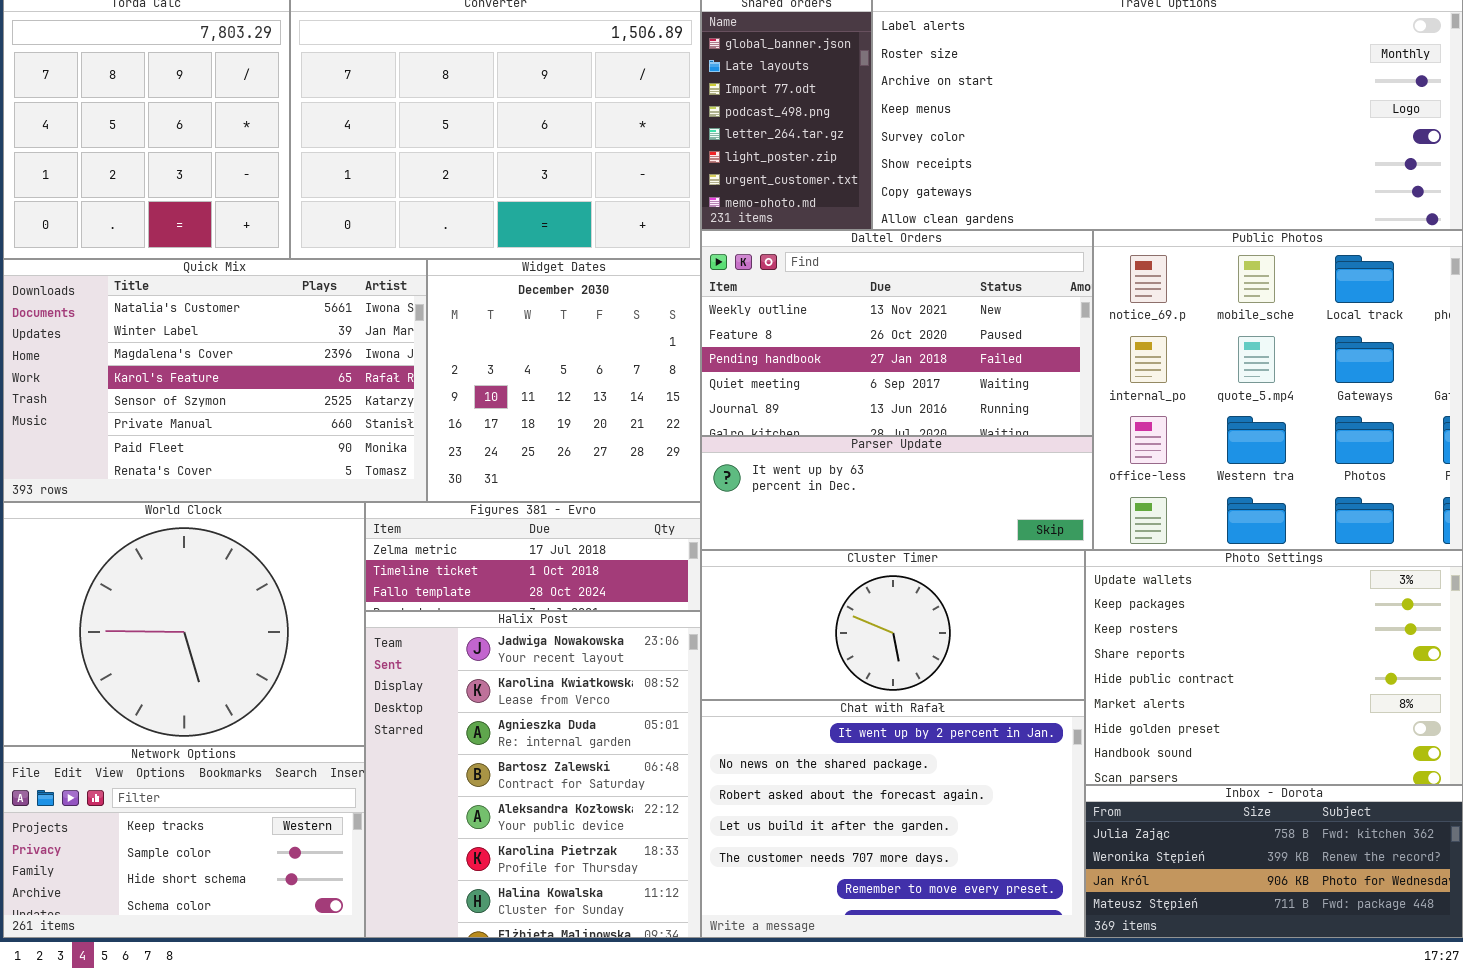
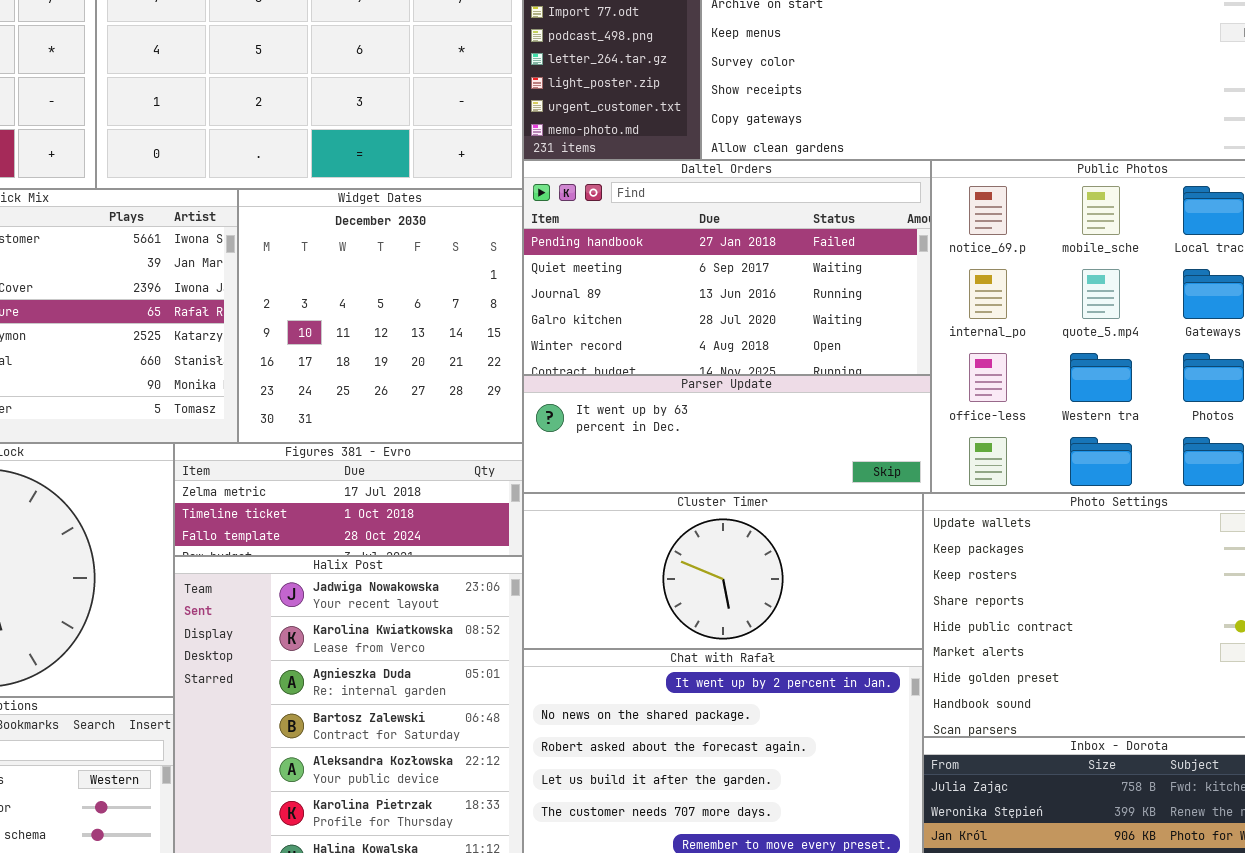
Daltel Orders: [701,230,1093,436] -> [523,160,931,375], scrolled down 2 rows

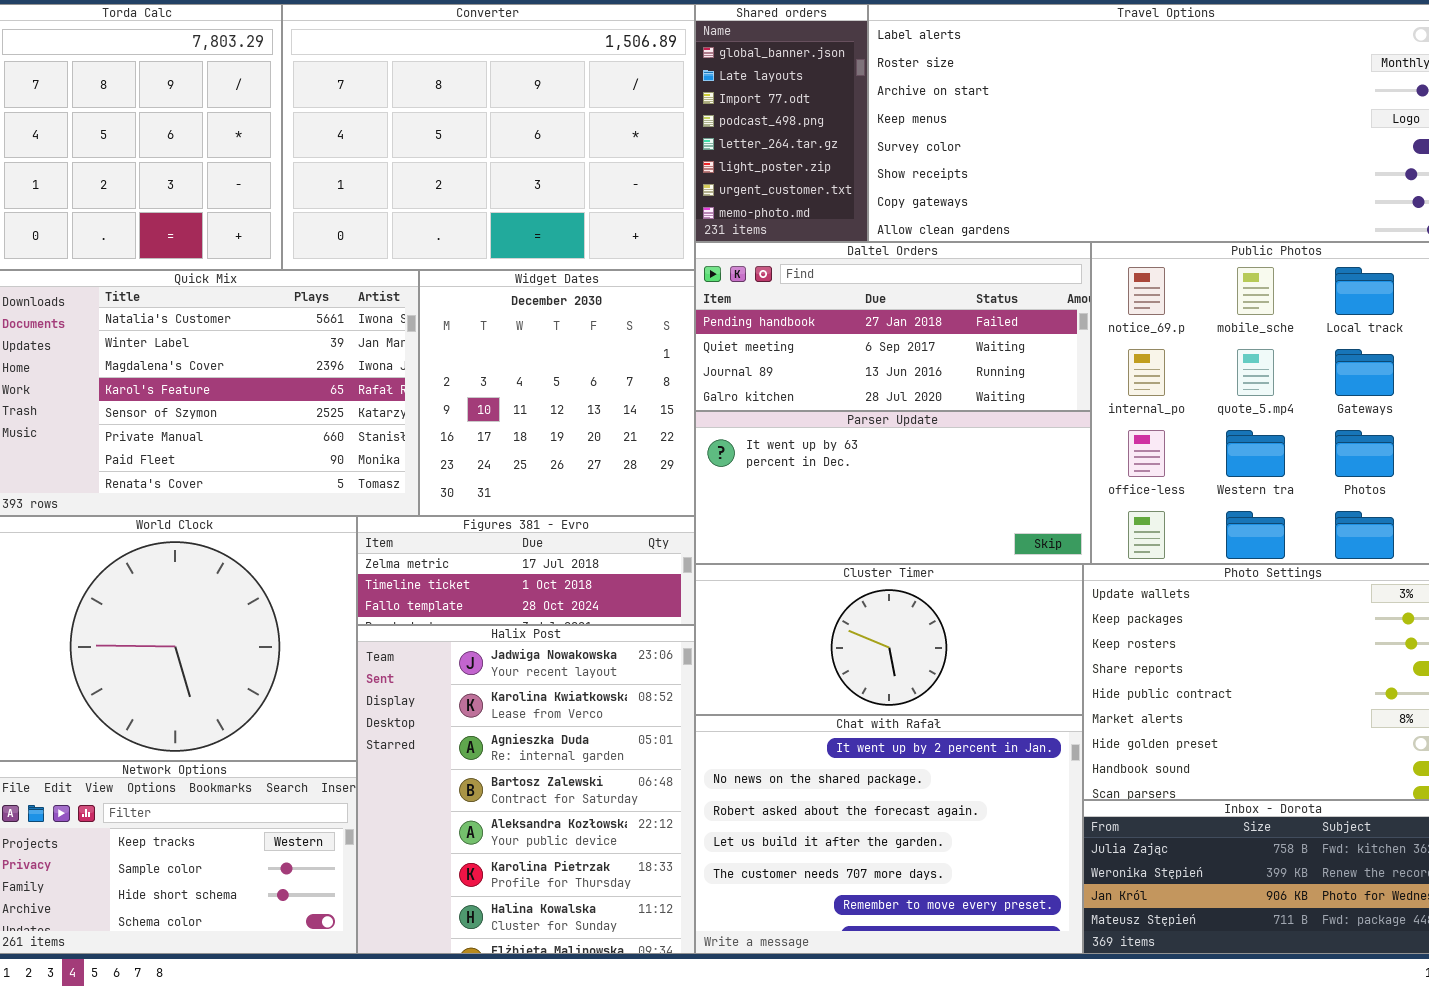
Daltel Orders: [523,160,931,375] -> [695,242,1091,411], resized
Parser Update: [523,375,931,493] -> [695,411,1091,564], resized

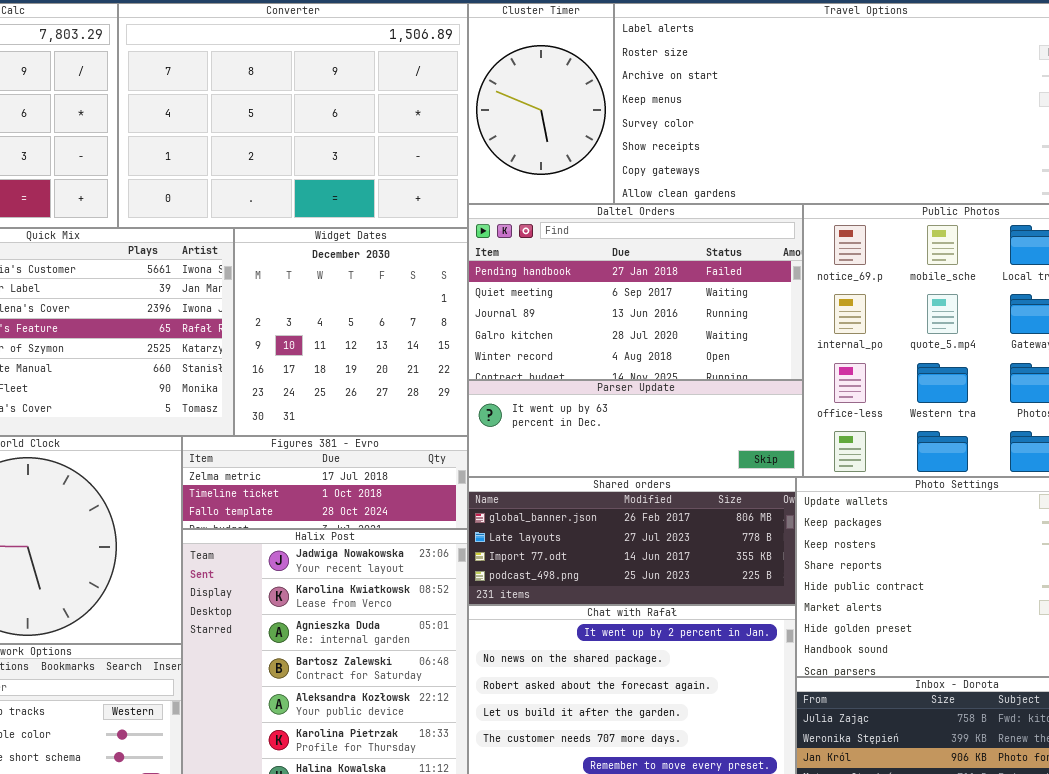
Shared orders: [695,4,868,242] -> [468,477,796,605], moved, resized
Daltel Orders: [695,242,1091,411] -> [468,204,803,380], resized
Parser Update: [695,411,1091,564] -> [468,380,803,477], resized
Cluster Timer: [695,564,1083,715] -> [468,3,614,204], moved, resized

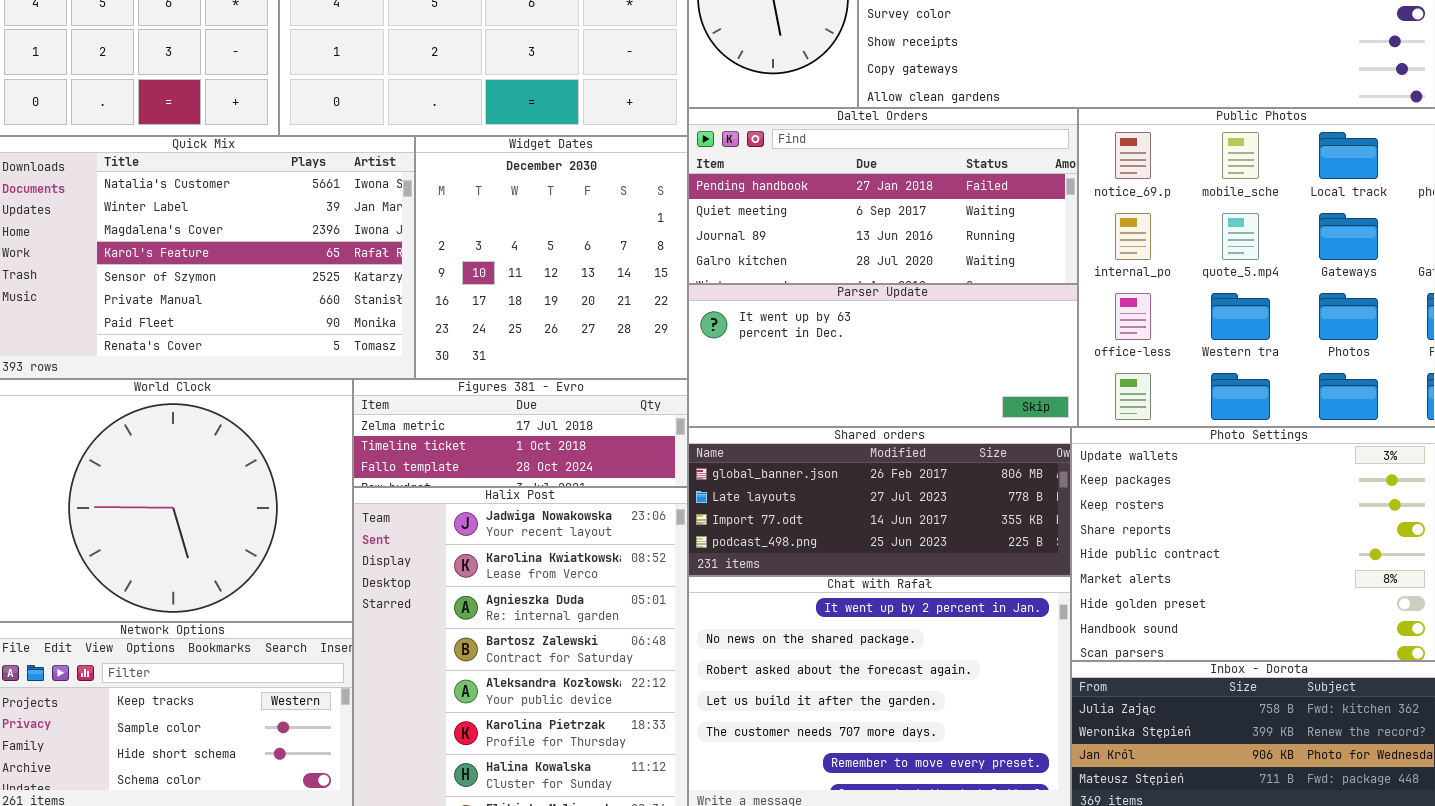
Daltel Orders: [468,204,803,380] -> [688,108,1078,284], resized
Parser Update: [468,380,803,477] -> [688,284,1078,427], resized

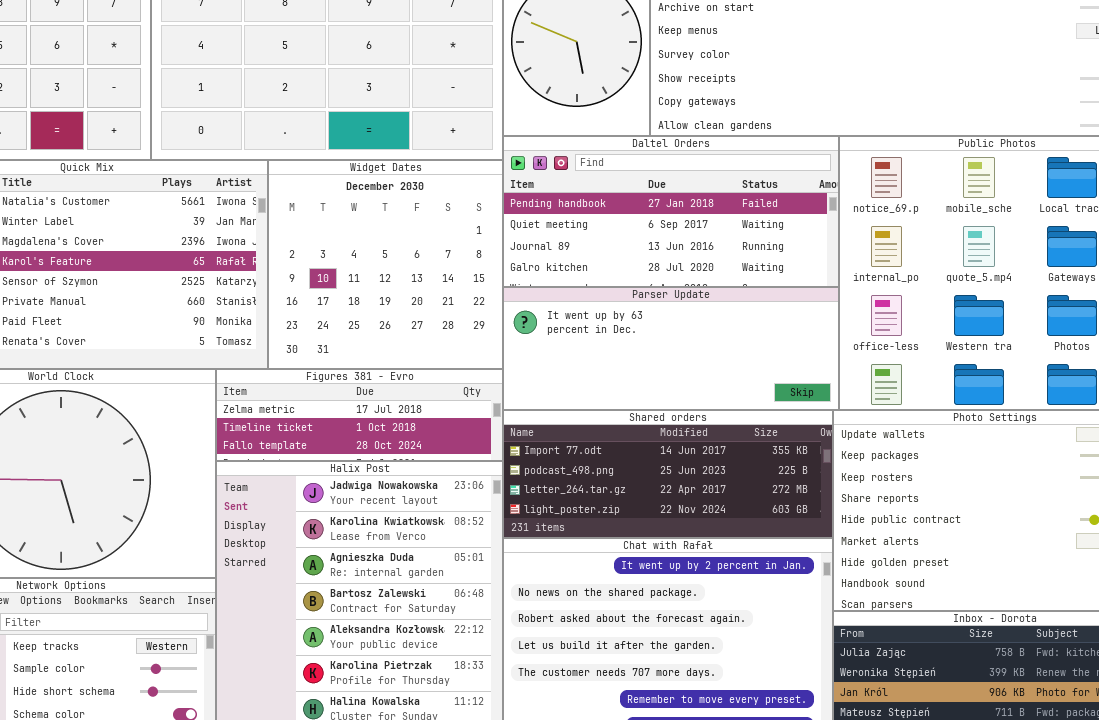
Shared orders: [688,427,1071,576] -> [503,410,833,538], scrolled down 2 rows

